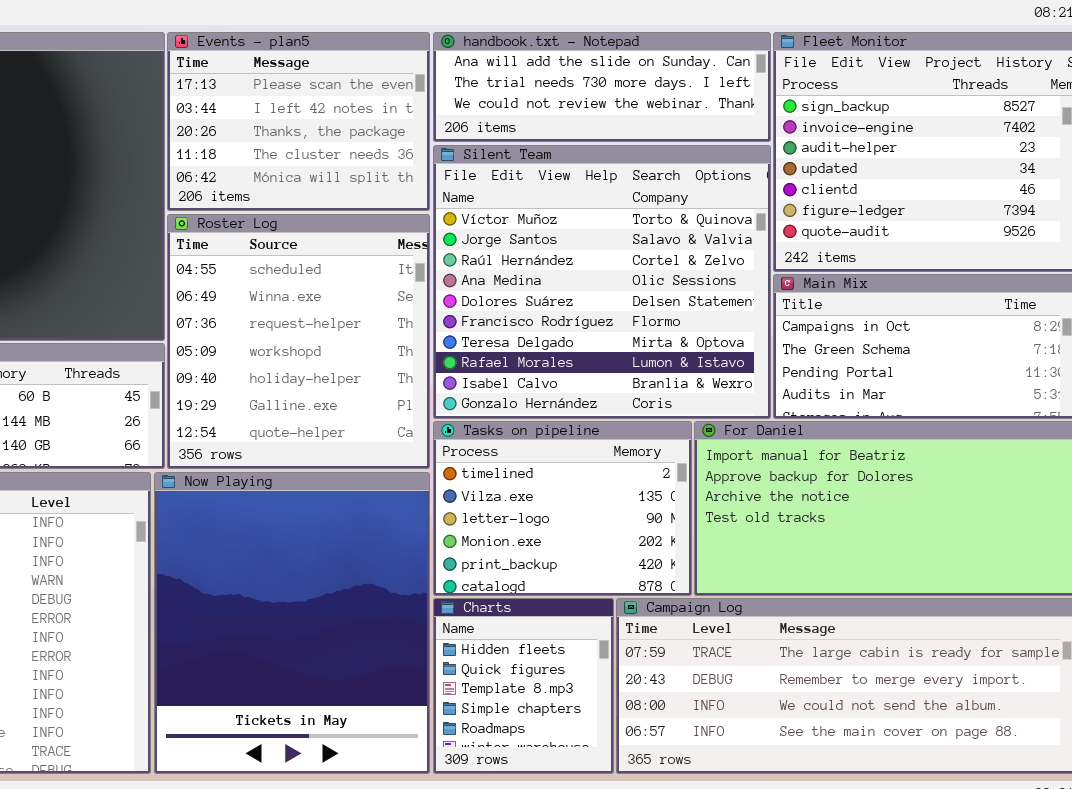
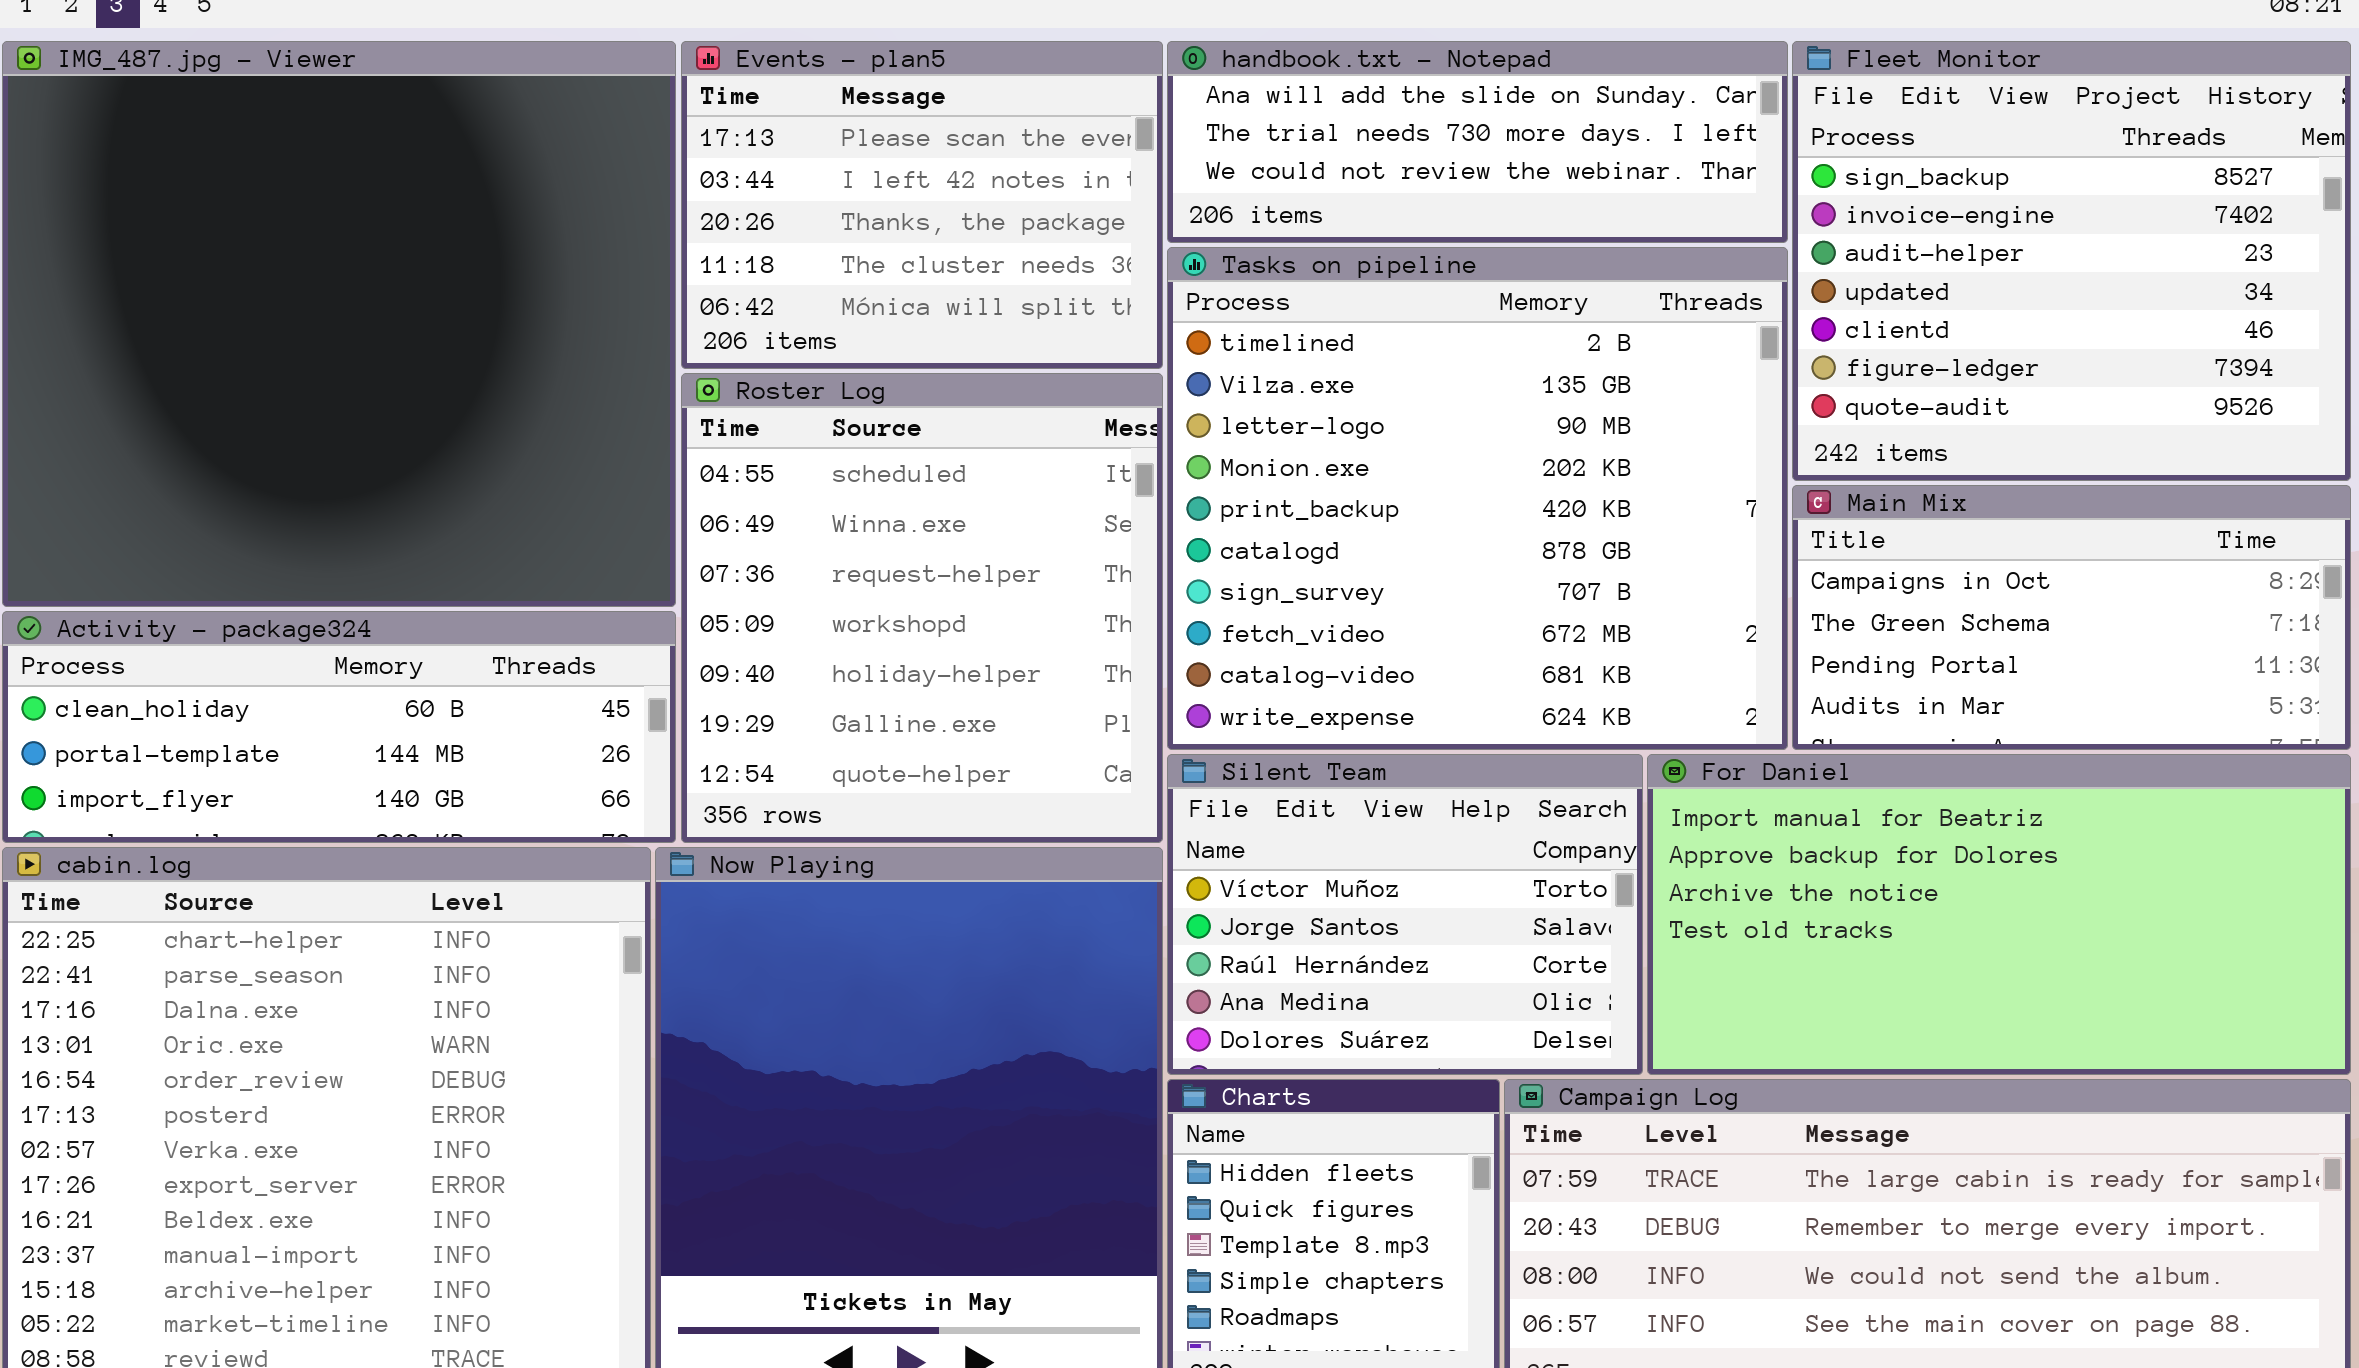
Silent Team: [433,145,771,419] -> [1167,754,1643,1075], moved, resized
Tasks on pipeline: [433,421,692,596] -> [1167,247,1788,750], moved, resized

